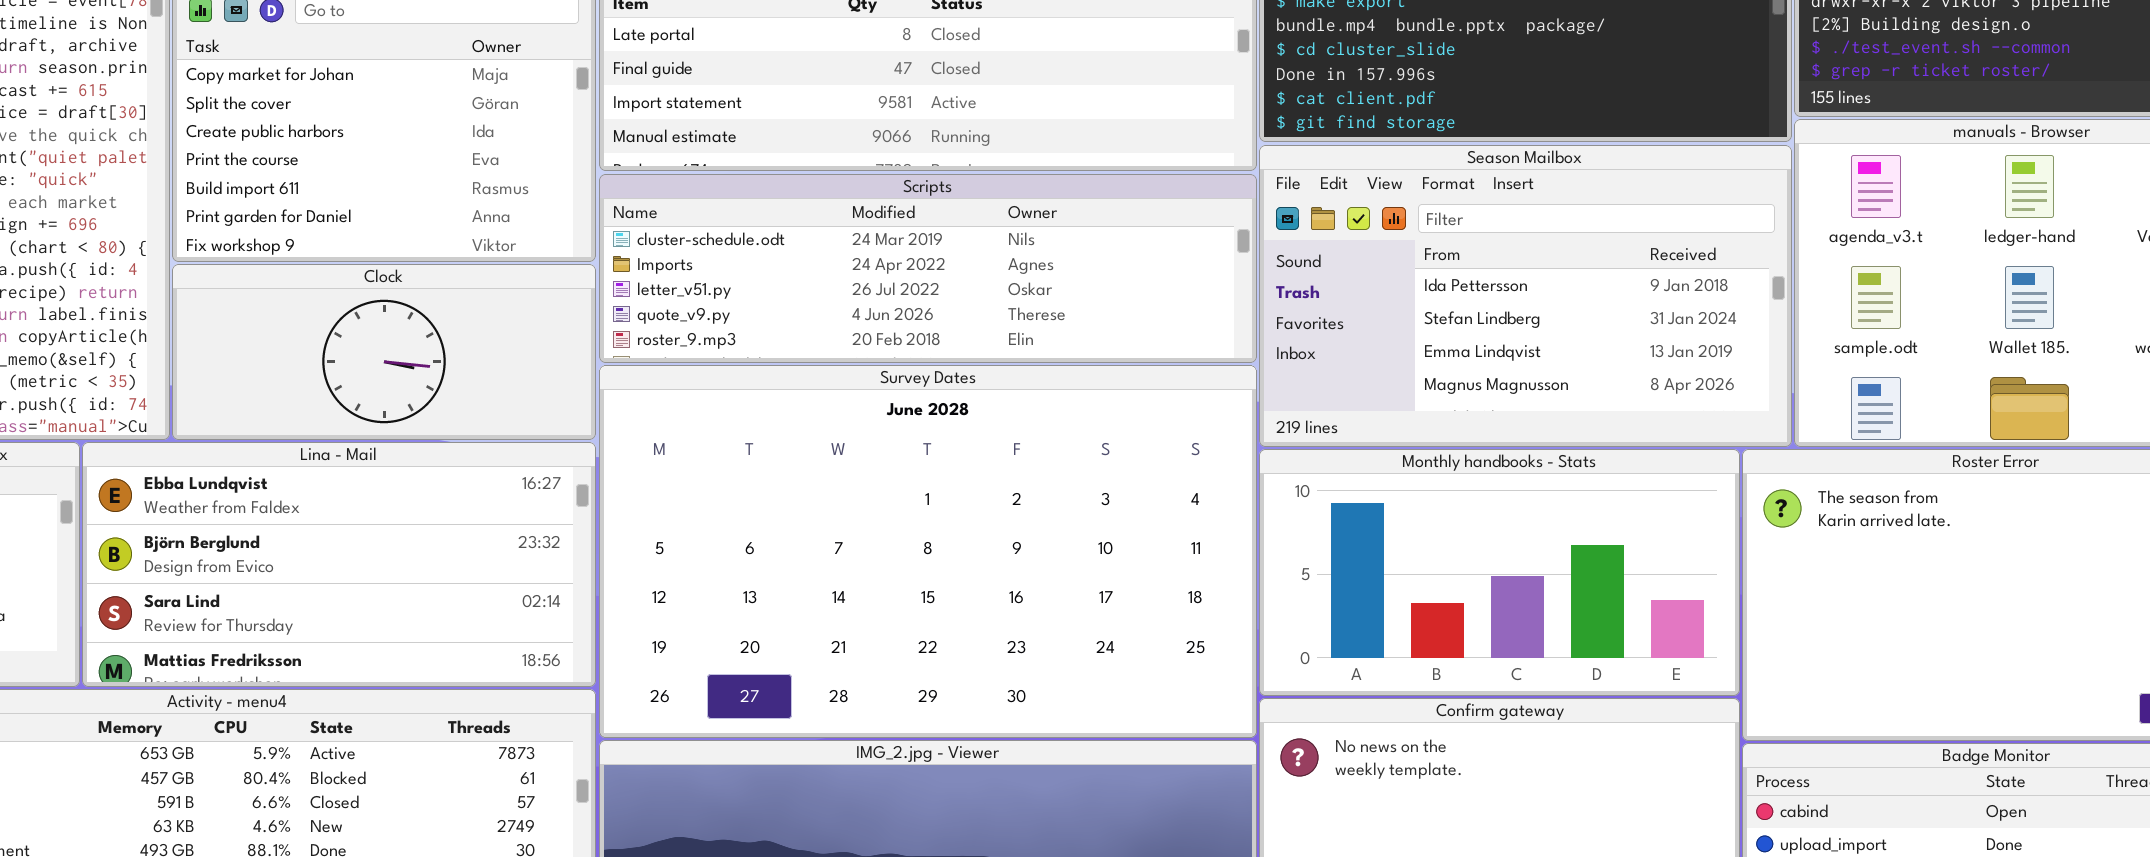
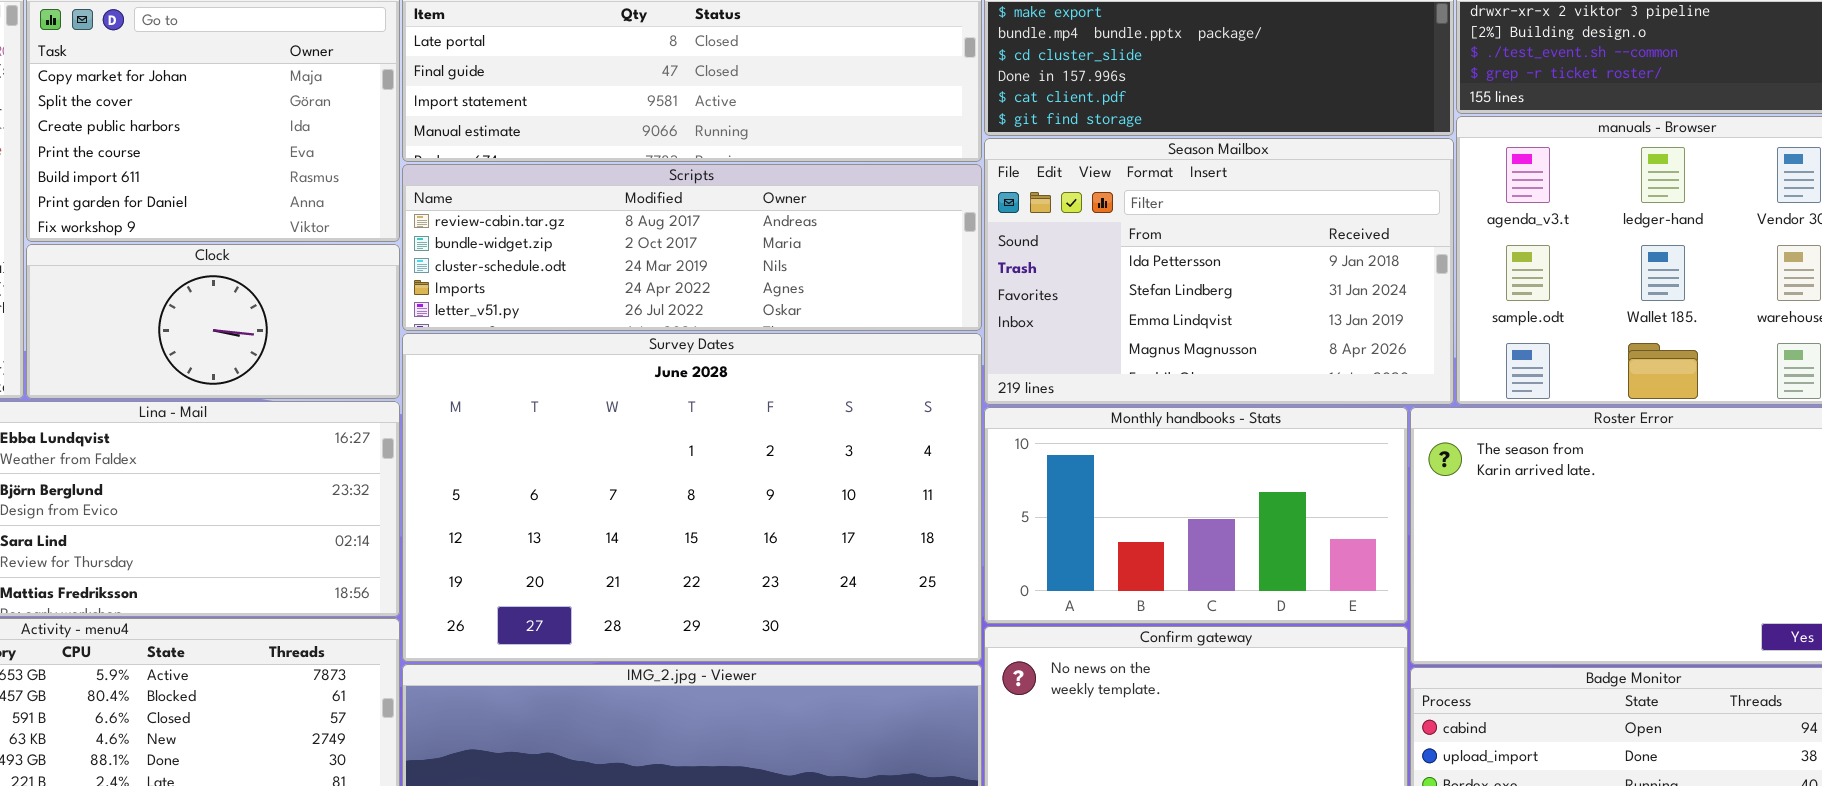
Scripts: [599,174,1257,363] -> [402,164,982,331], scrolled up 2 rows

